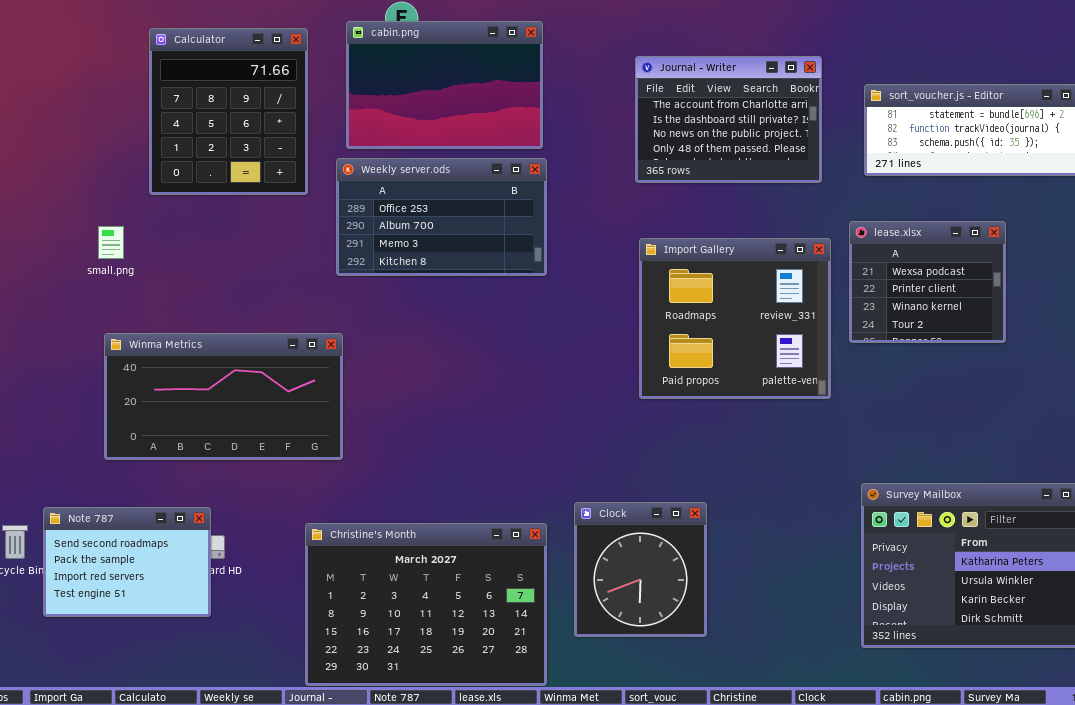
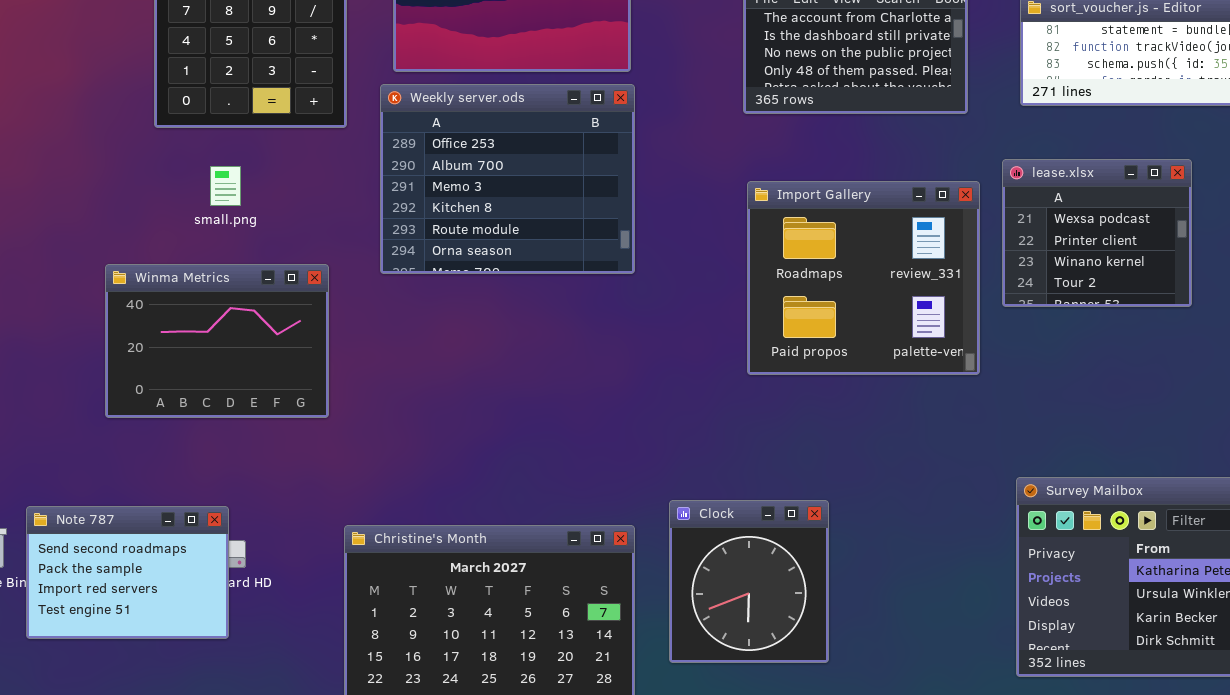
Weekly server.ods: [336,158,547,276] -> [380,84,635,274], resized
small.png: [98,226,124,259] -> [210,166,241,206], moved
Winma Metrics: [104,333,343,460] -> [105,264,329,418], moved, resized

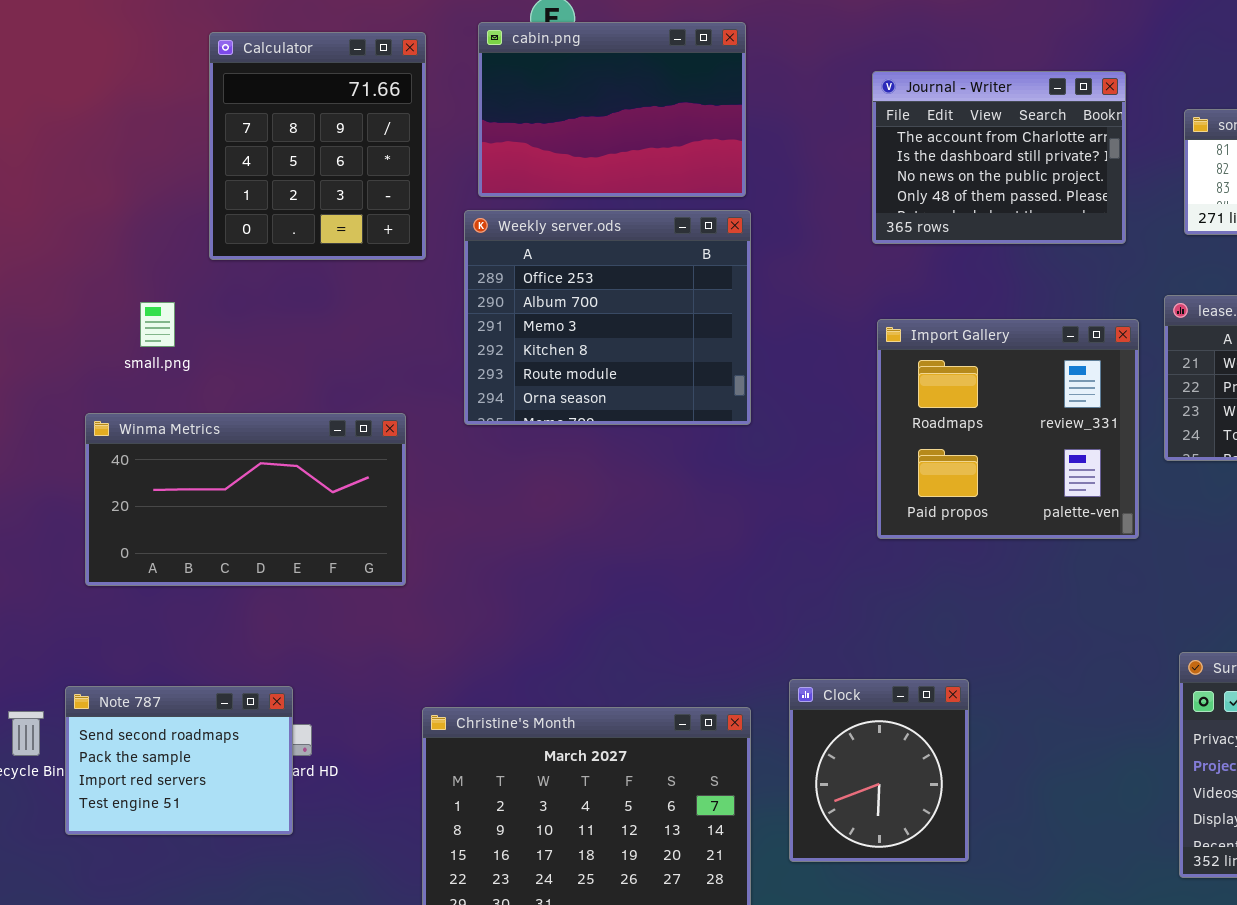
small.png: [210,166,241,206] -> [140,302,175,347], moved
Winma Metrics: [105,264,329,418] -> [85,413,406,586], resized

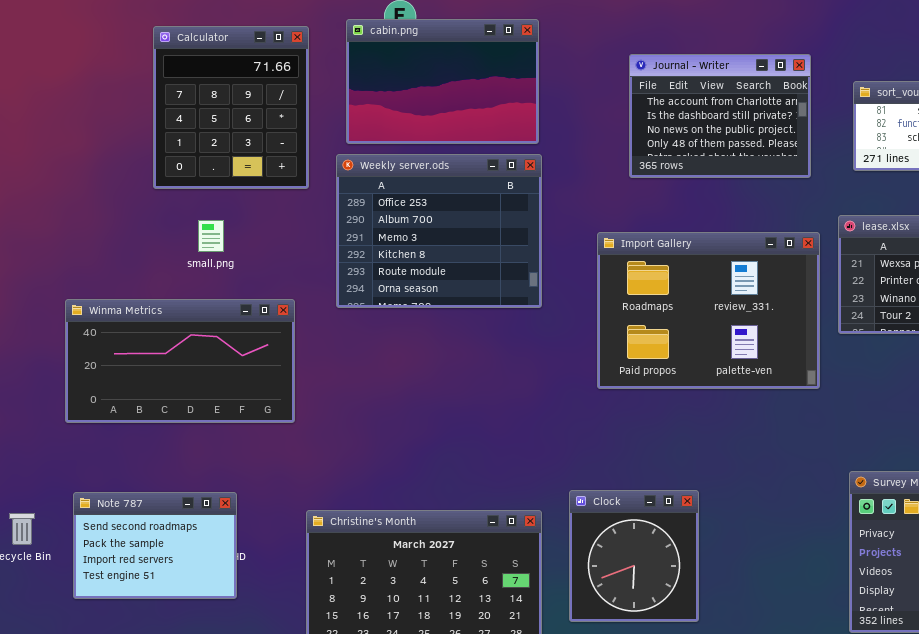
small.png: [140,302,175,347] -> [198,220,224,252], moved
Import Gallery: [877,319,1139,539] -> [597,232,820,389], resized
Note 787: [65,686,293,835] -> [73,492,237,599], moved

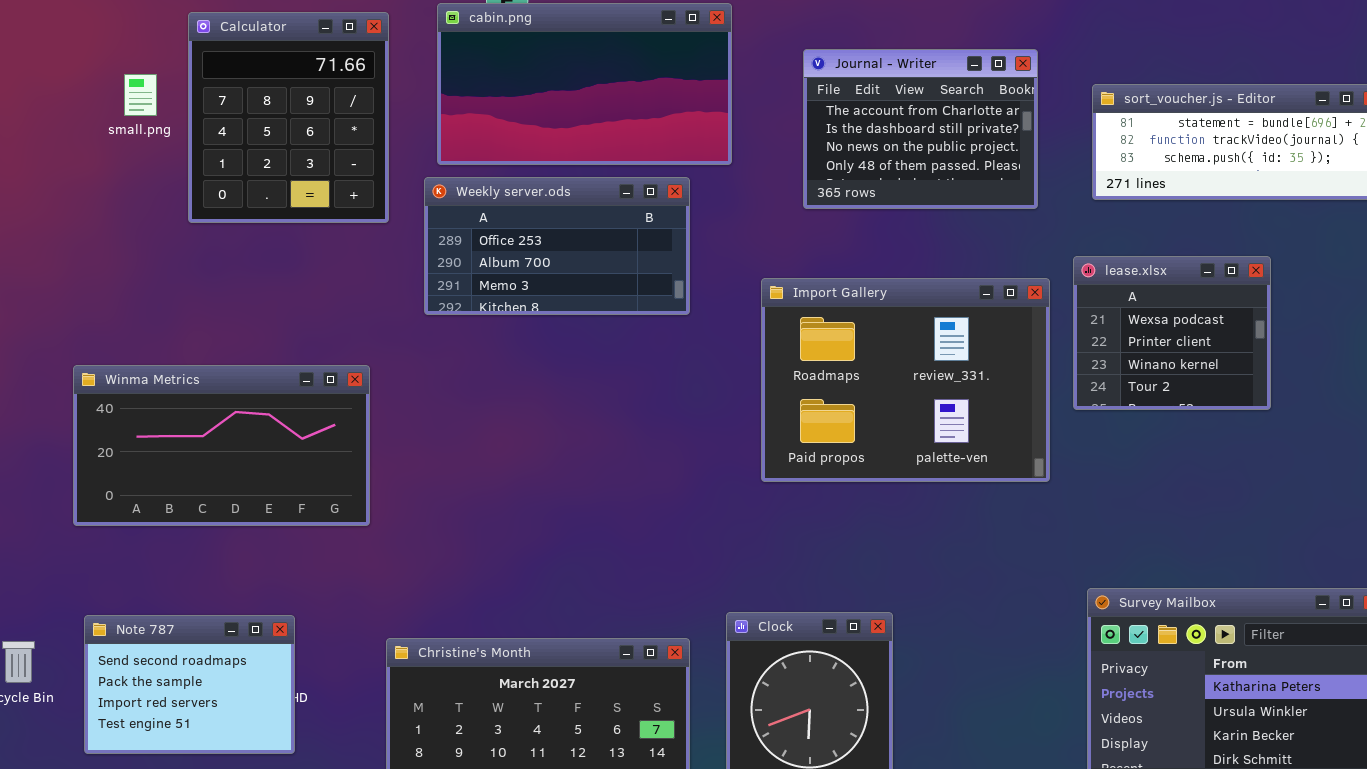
cabin.png: [346,19,539,144] -> [437,3,732,165], resized
Weekly server.ods: [336,154,542,308] -> [424,177,690,315], resized
small.png: [198,220,224,252] -> [124,74,157,116], moved

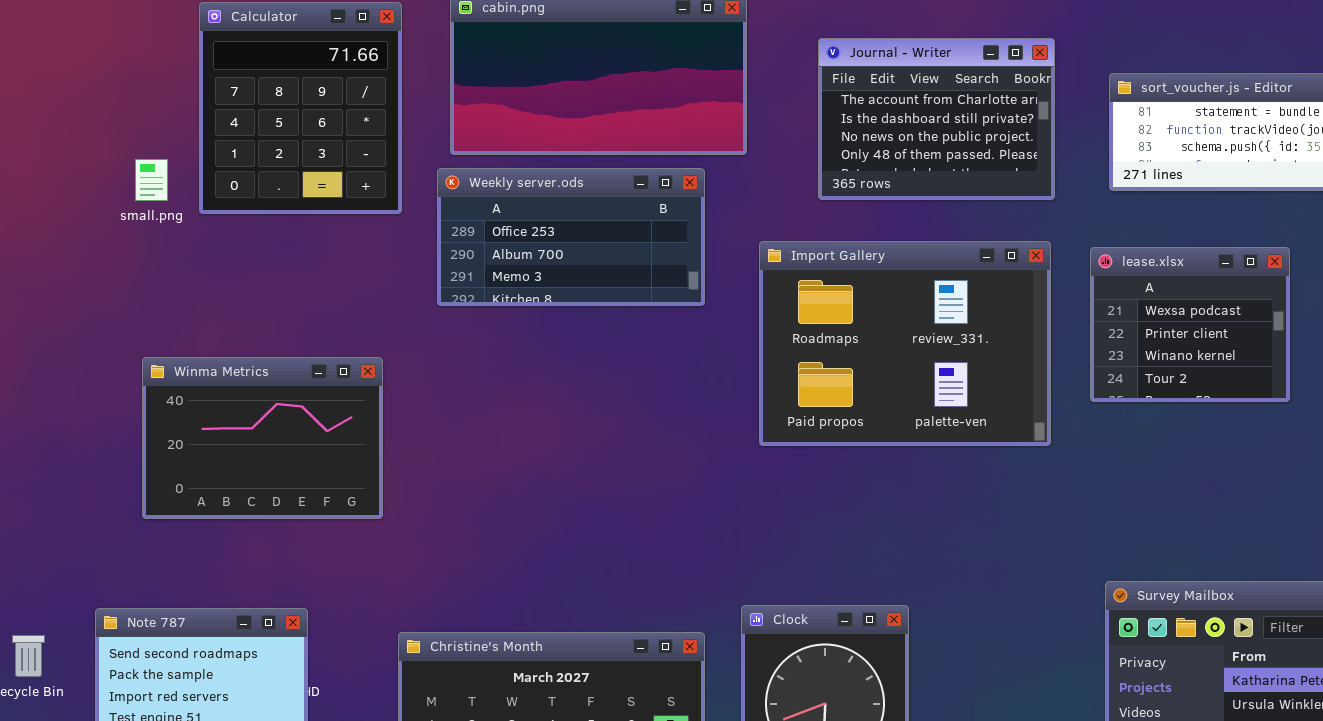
small.png: [124,74,157,116] -> [135,159,168,201], moved
Import Gallery: [761,278,1050,482] -> [759,241,1051,446], moved
Winma Metrics: [73,365,370,526] -> [142,357,383,519], resized

